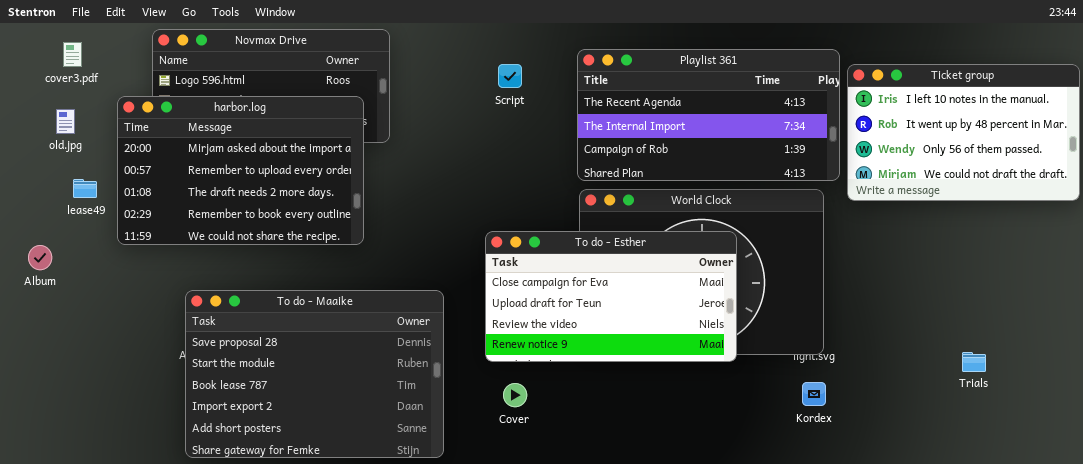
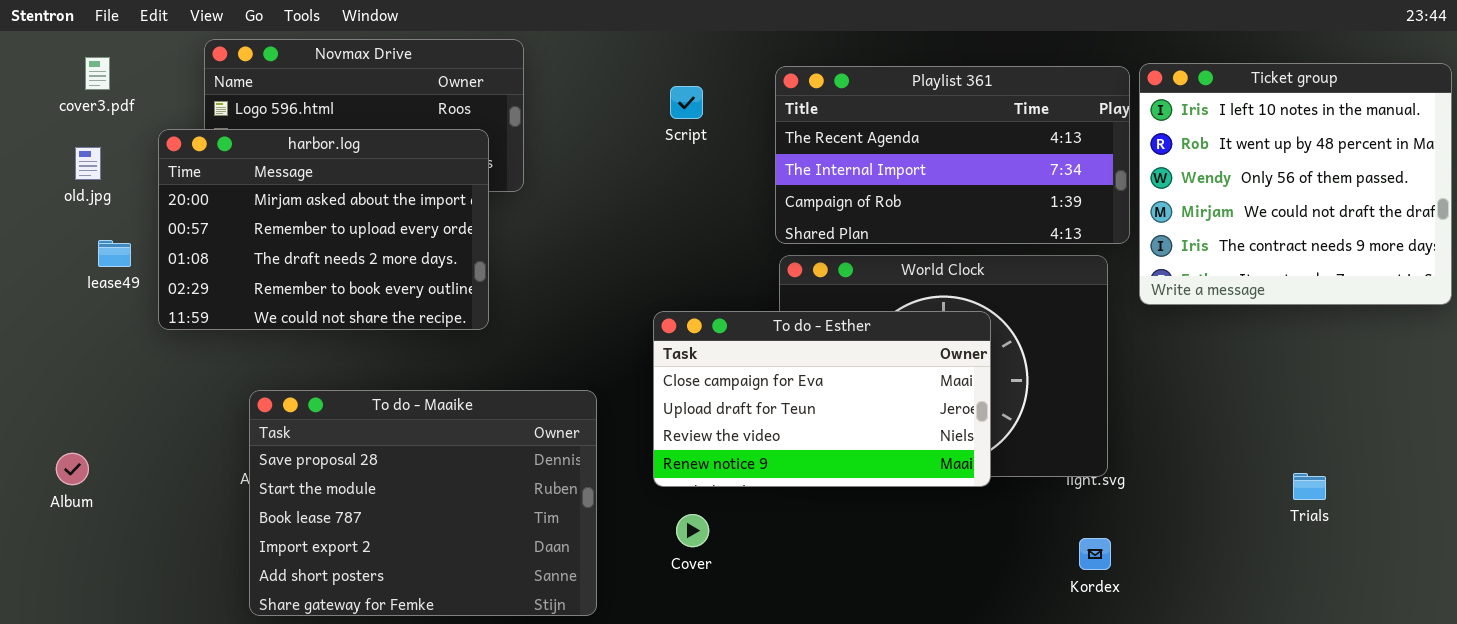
Ticket group: [847,64,1080,201] -> [1139,63,1452,305], moved, resized
Album: [28,245,52,270] -> [56,453,89,485], moved
Kordex: [802,382,826,406] -> [1079,538,1111,570], moved

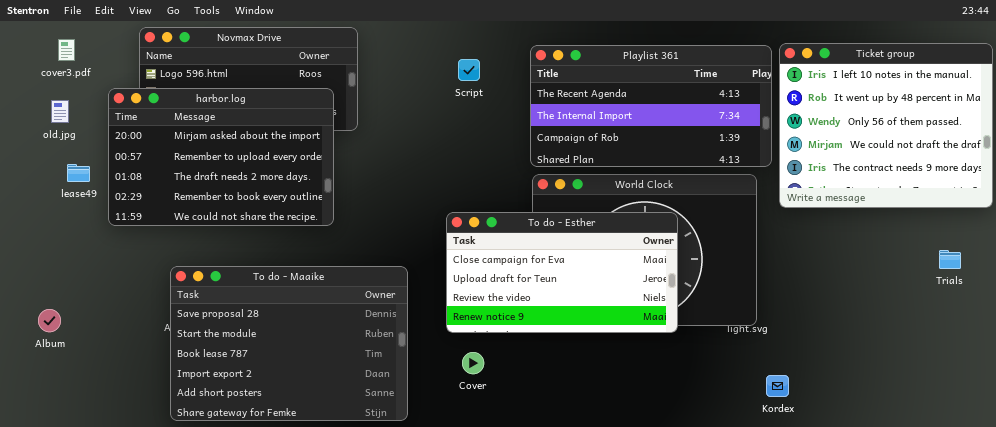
Trials: [1293,473,1326,500] -> [939,250,961,269], moved
Kordex: [1079,538,1111,570] -> [766,375,789,397], moved

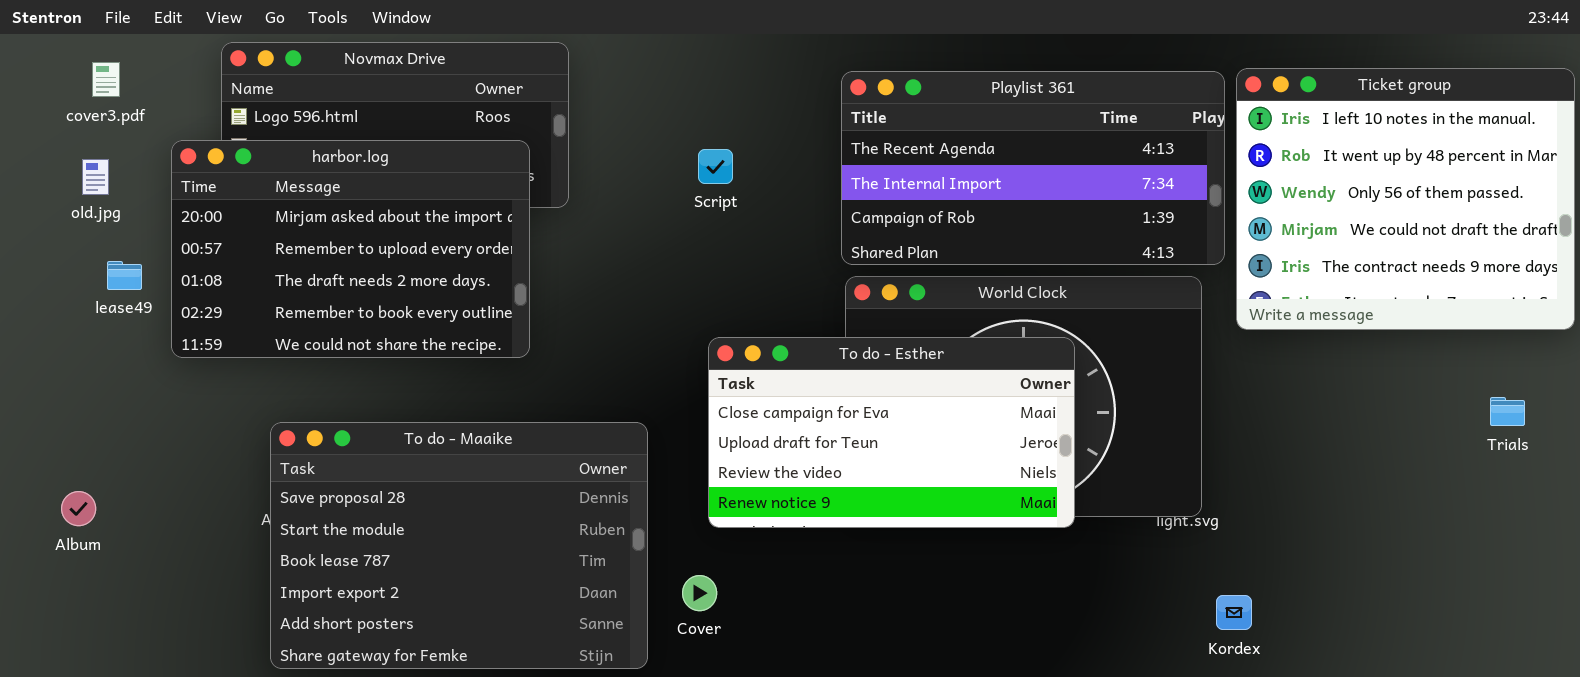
Script: [458,59,480,81] -> [698,149,733,184], moved
Cover: [462,352,484,374] -> [682,575,717,611], moved

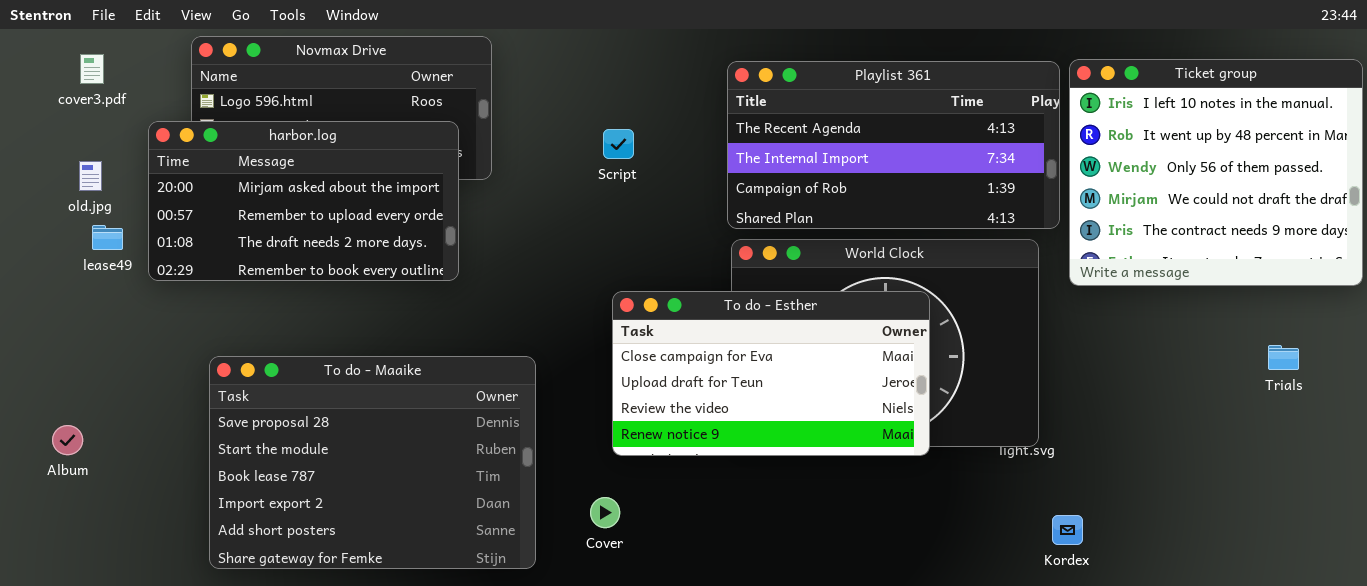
harbor.log: [171,140,530,358] -> [148,121,459,281], resized
old.jpg: [82,159,109,195] -> [79,161,102,191], moved
Trials: [1490,397,1525,426] -> [1268,345,1299,370], moved
To do - Maaike: [270,422,648,669] -> [209,356,536,569], moved

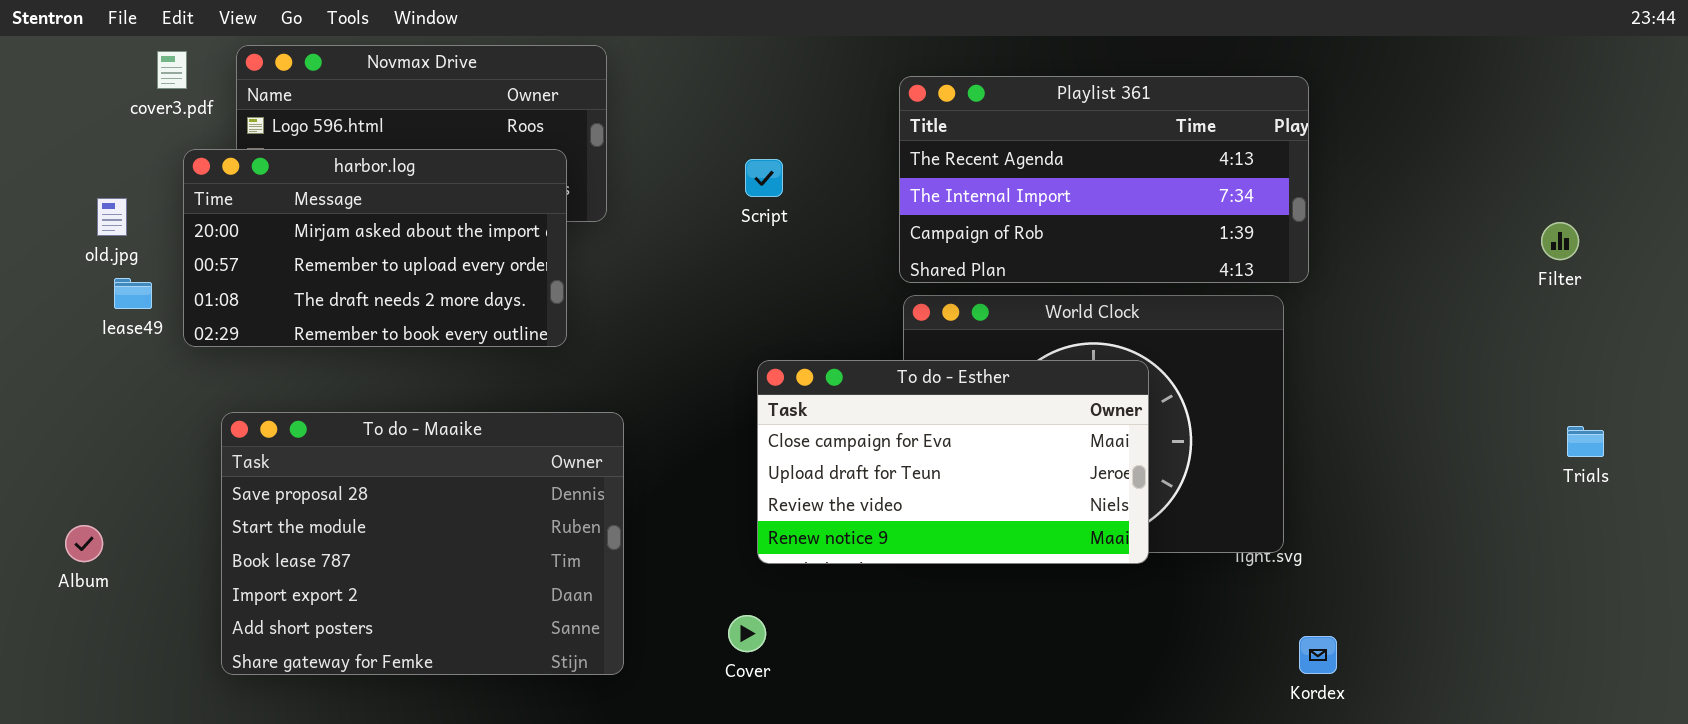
cover3.pdf: [80,54,104,84] -> [157,51,187,89], moved
Ticket group: [1069,59,1363,286] -> none, closed
To do - Maaike: [209,356,536,569] -> [221,412,624,675], moved

